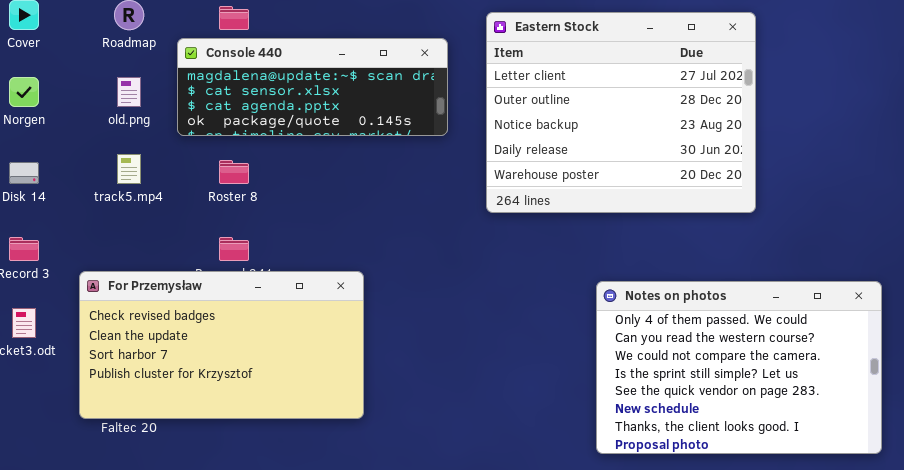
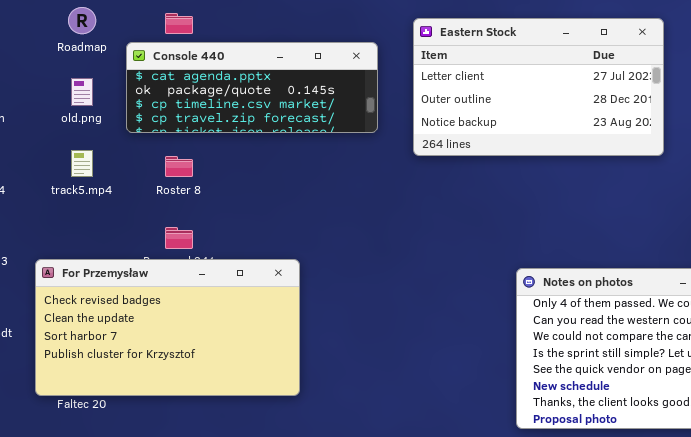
Eastern Stock: [486,12,756,213] -> [413,18,664,156], resized
Console 440: [177,38,448,136] -> [126,42,378,133], scrolled down 2 rows

